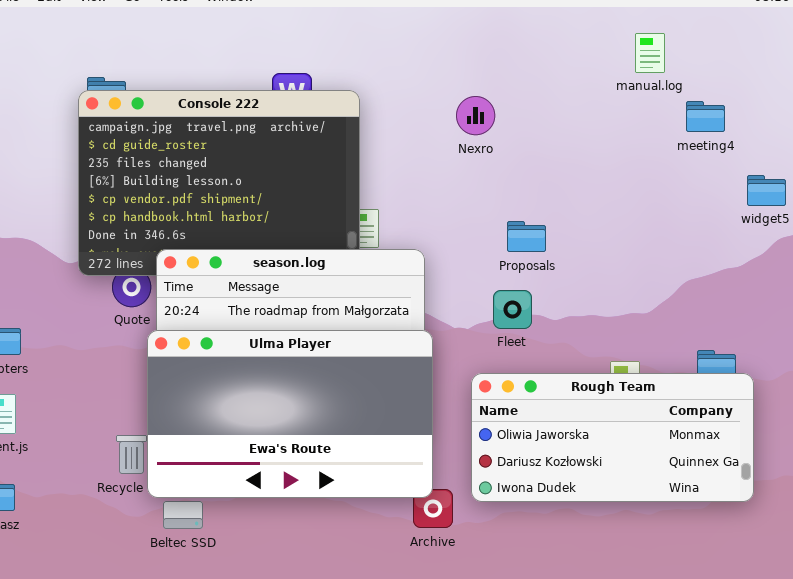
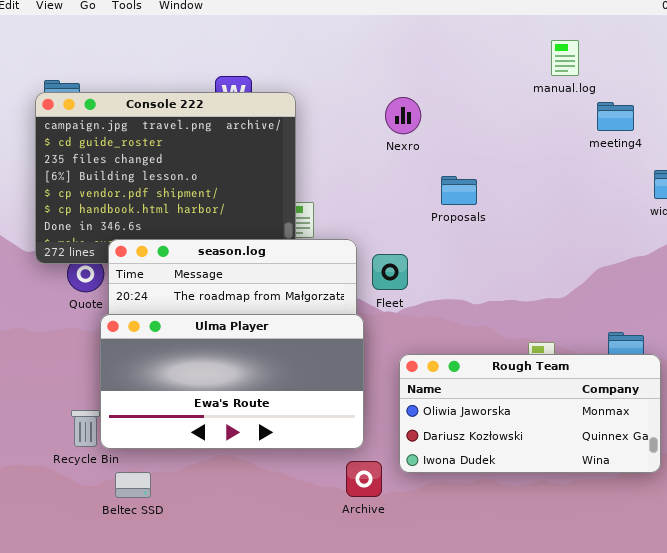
Proposals: [507,221,546,252] -> [441,176,477,205], moved
Fleet: [493,290,532,329] -> [372,254,408,290], moved
Ulma Player: [147,330,433,498] -> [100,314,364,449], resized

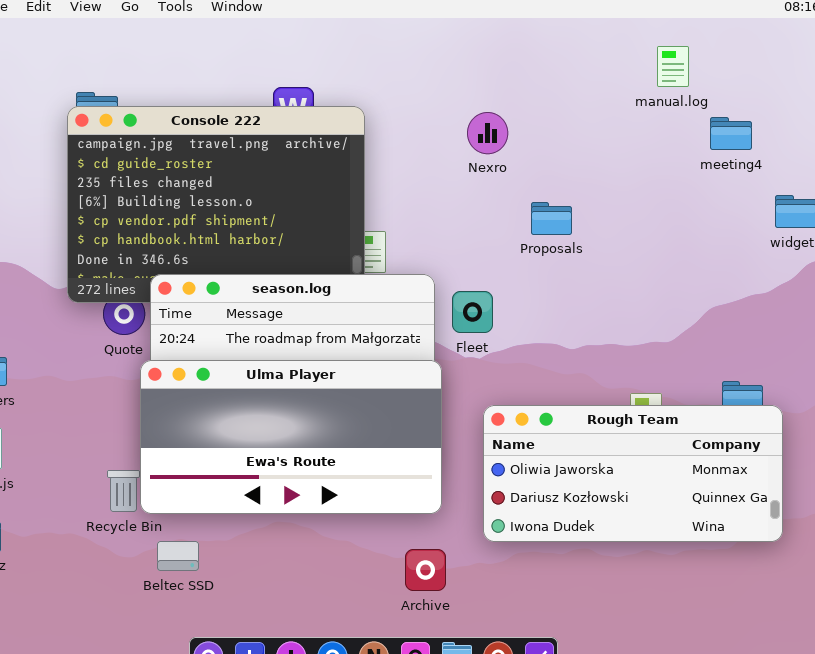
Archive: [346,461,382,497] -> [405,549,446,591], moved

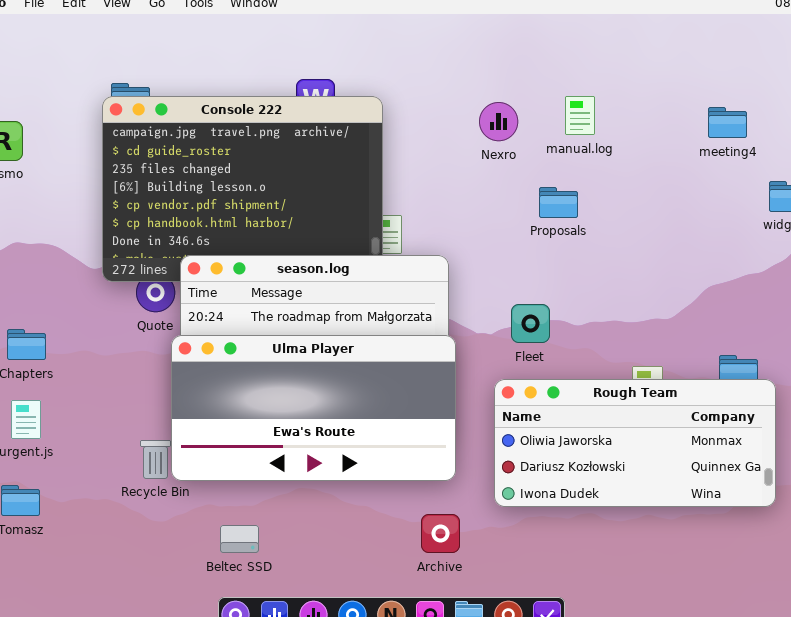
manual.log: [657,46,689,87] -> [565,96,595,135], moved
Fleet: [452,291,493,333] -> [511,304,550,343], moved
Beltec SSD: [157,541,199,571] -> [220,525,259,553], moved

